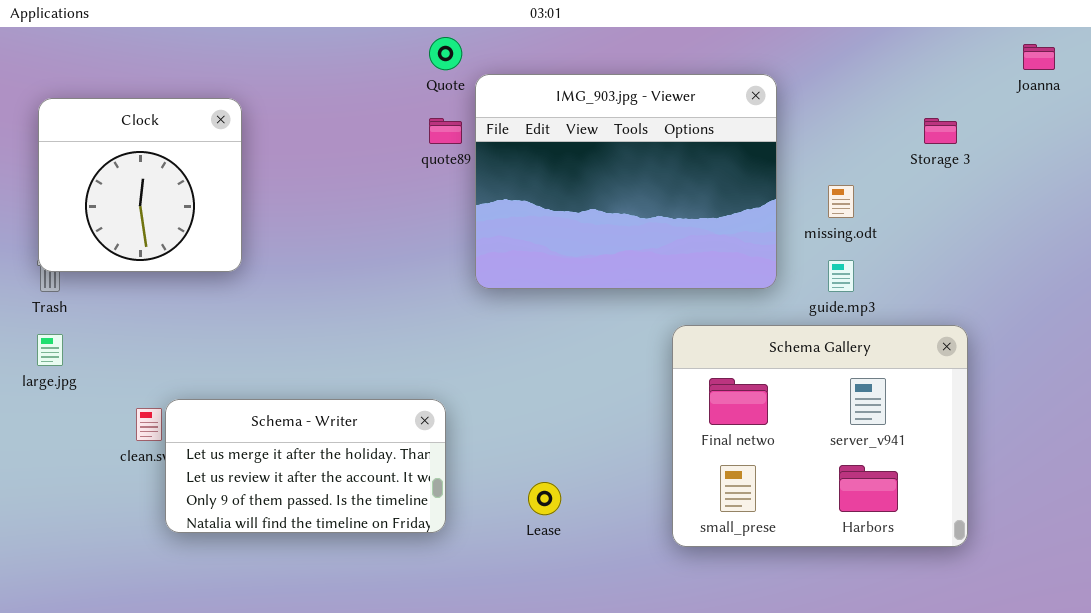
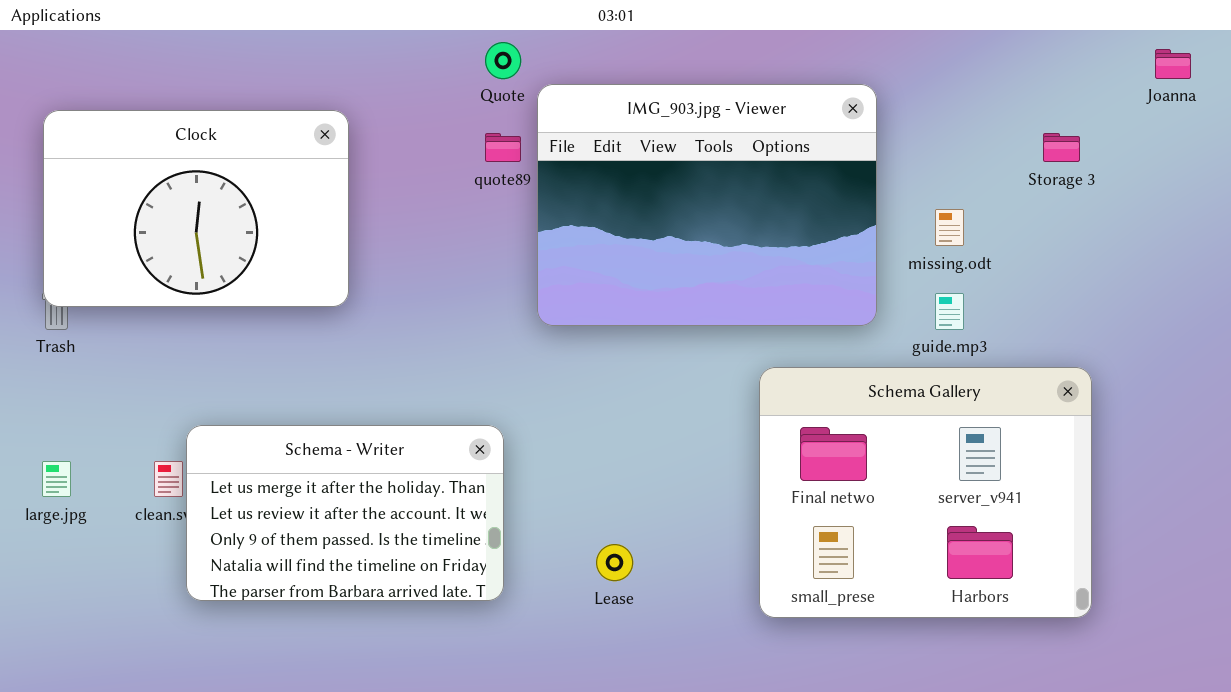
Clock: [38,98,242,272] -> [43,110,349,307], resized
large.jpg: [37,334,63,366] -> [42,461,71,497], moved
Schema - Writer: [165,399,446,533] -> [186,425,504,601], resized

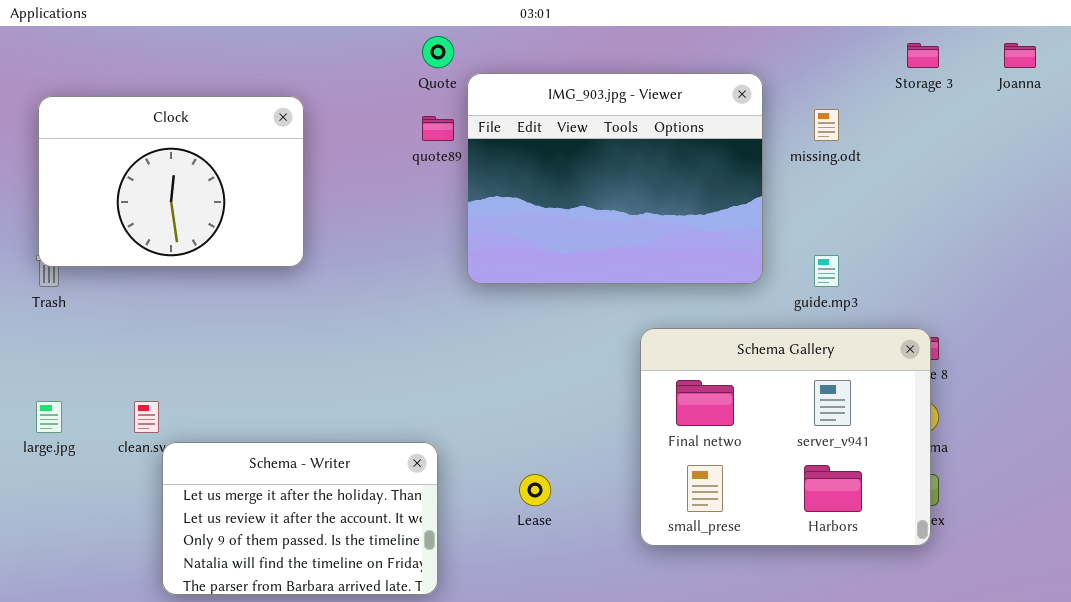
Storage 3: [1043,133,1080,162] -> [907,43,939,68], moved
missing.odt: [935,209,964,246] -> [814,109,839,141], moved
Schema Gallery: [759,367,1092,618] -> [640,328,931,546], moved
Schema - Writer: [186,425,504,601] -> [162,442,438,595], moved

